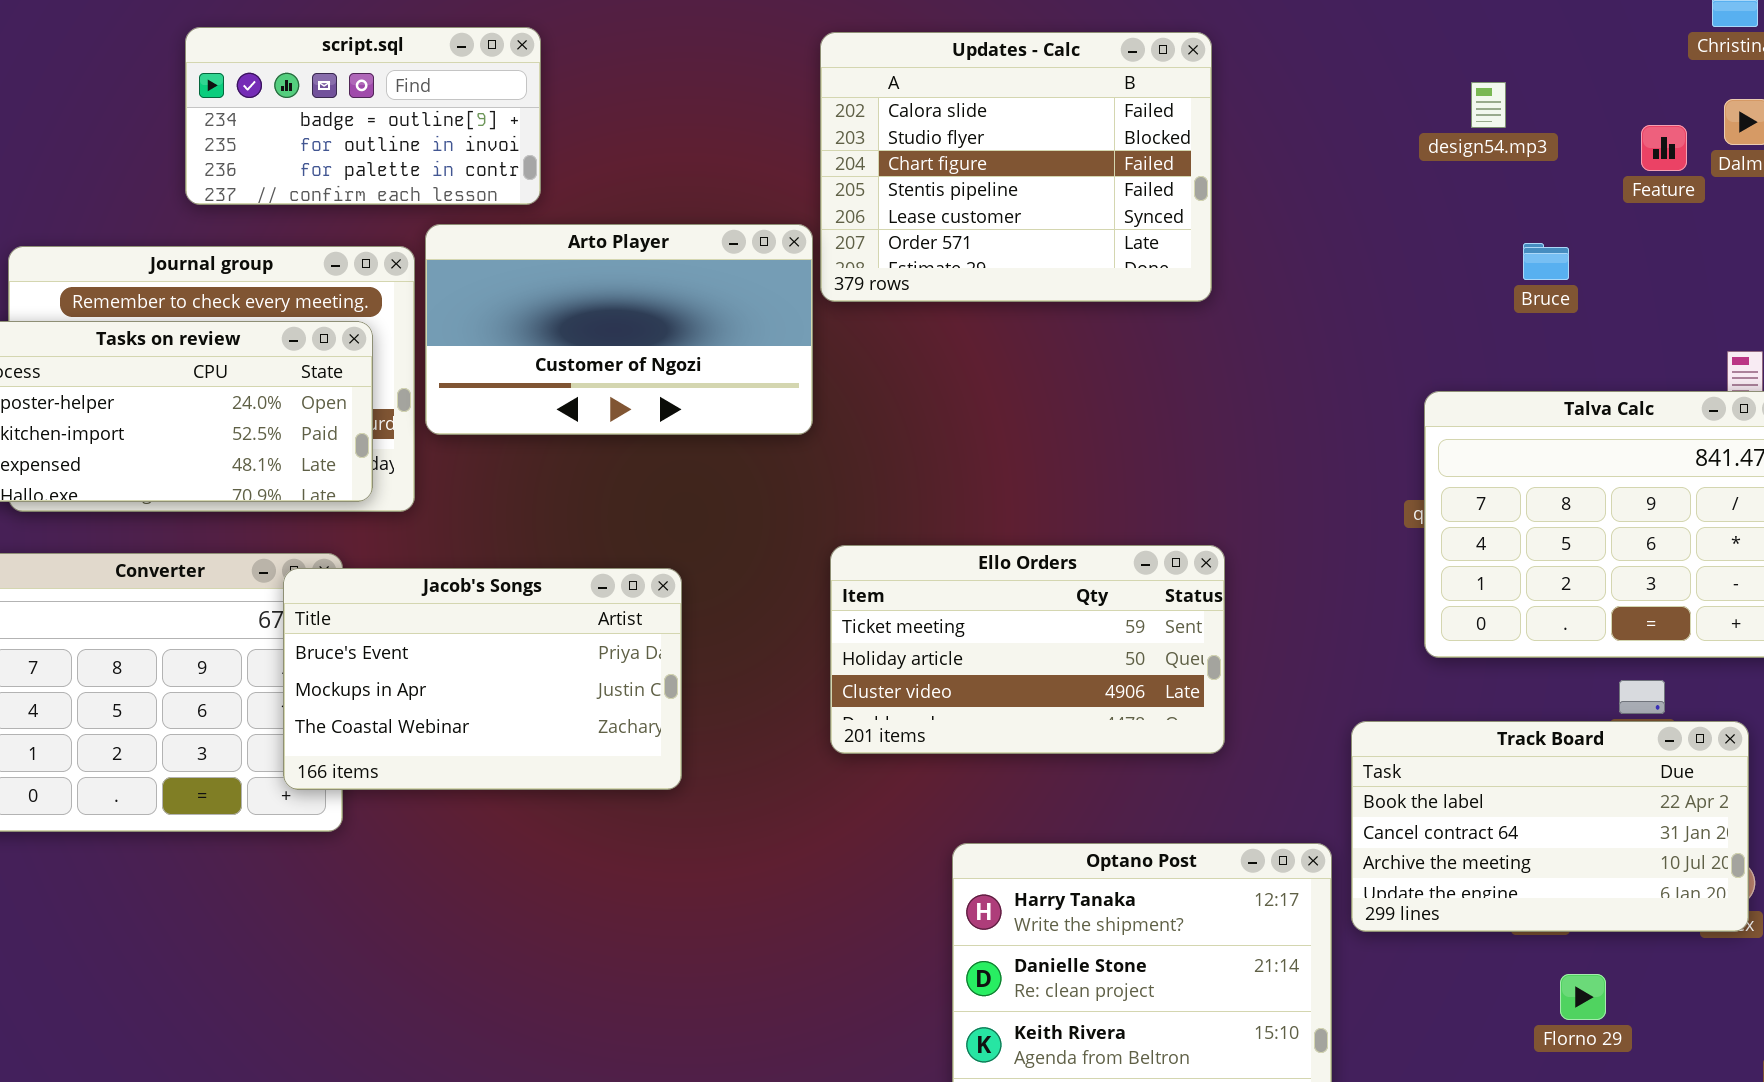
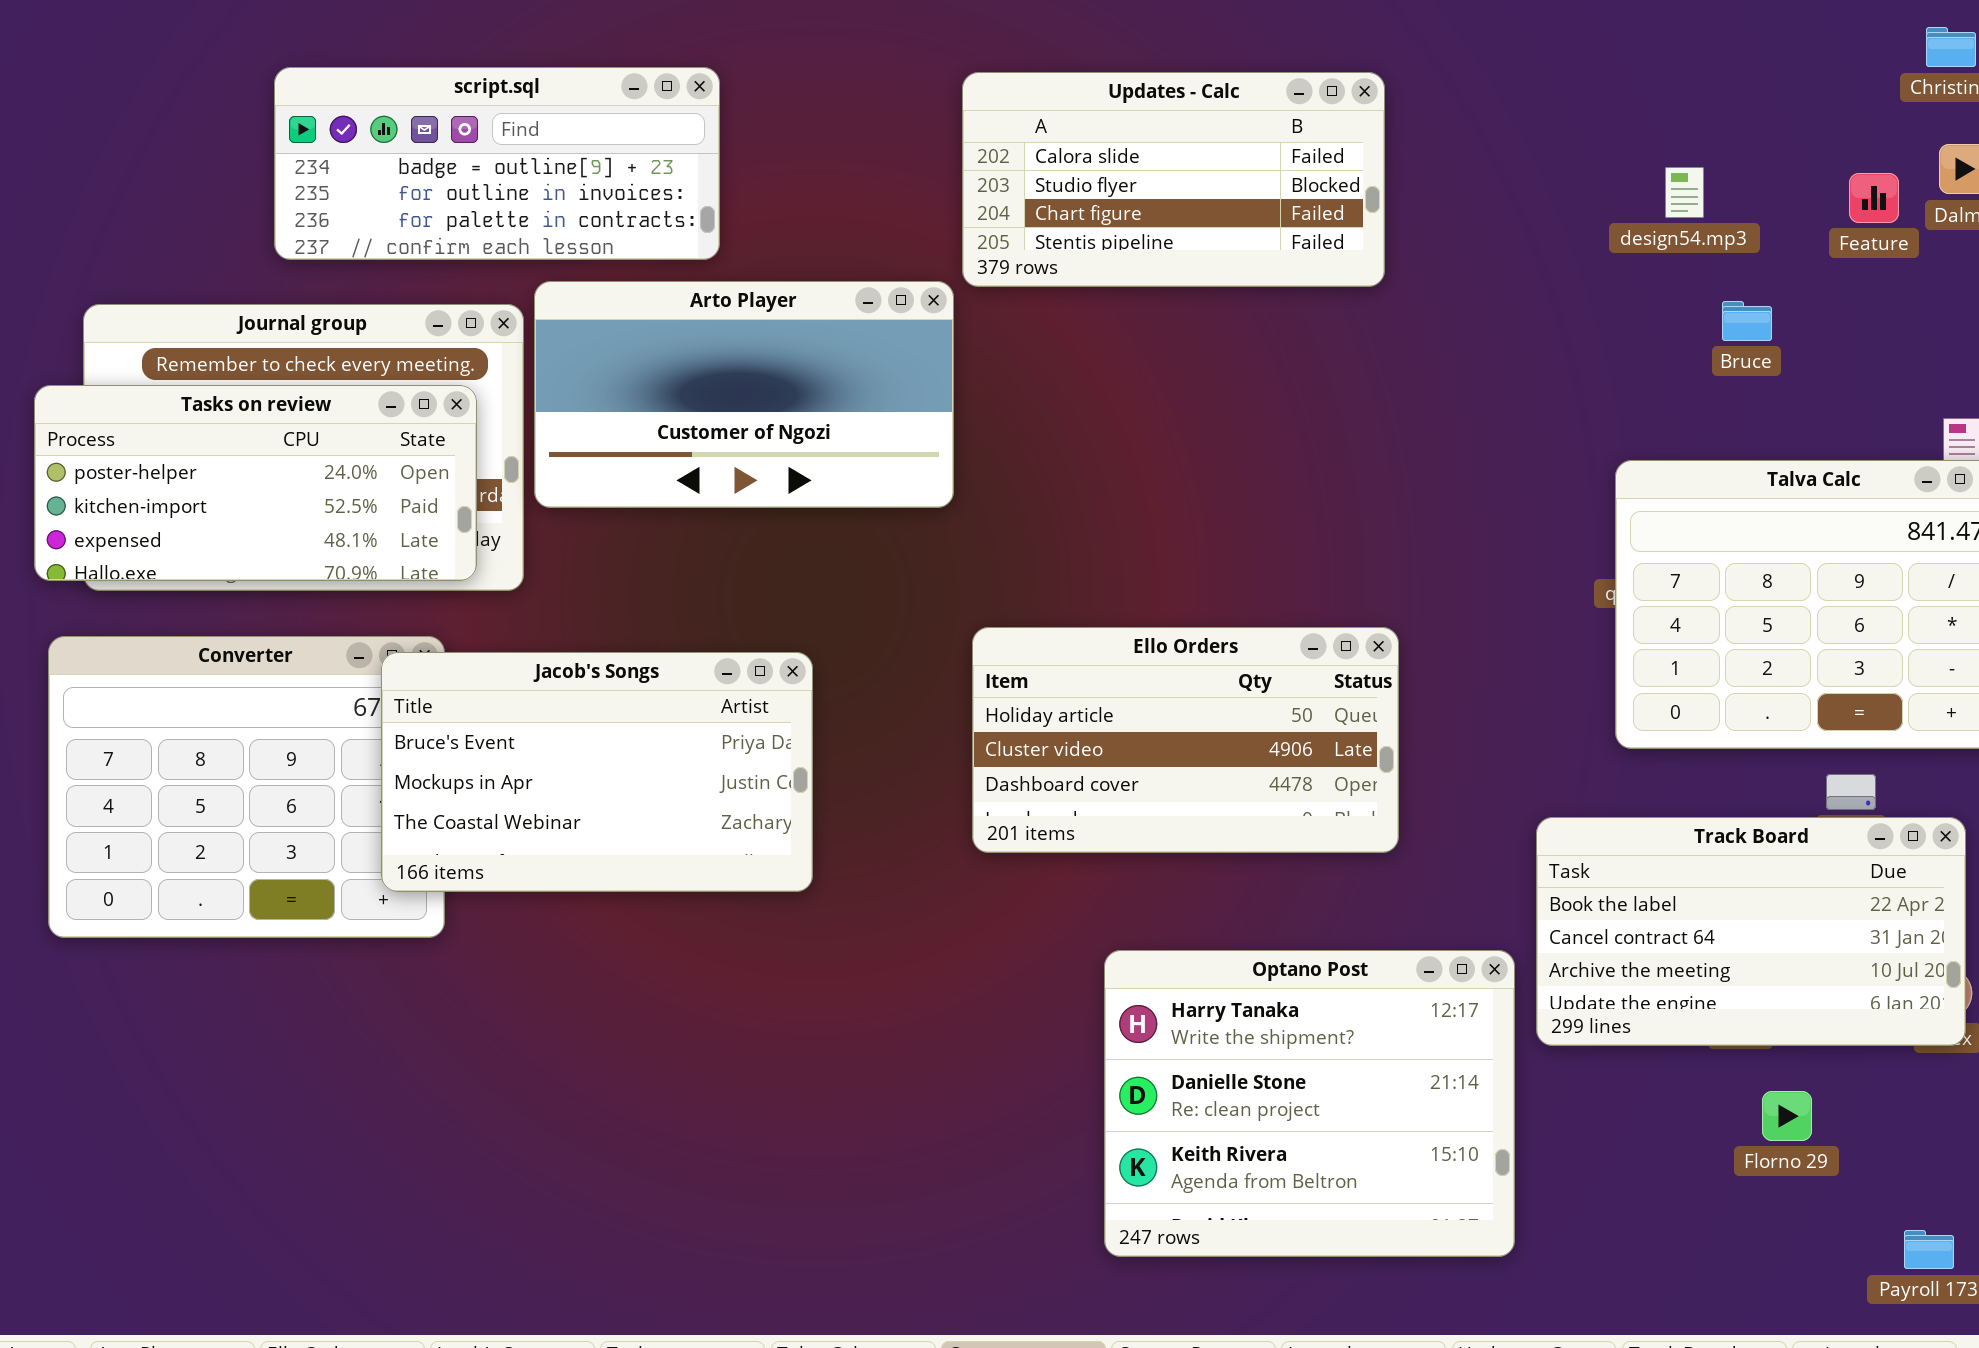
script.sql: [185,27,541,205] -> [274,67,720,260], resized
Updates - Calc: [820,32,1212,302] -> [962,72,1385,287], resized
design54.mp3: [1471,82,1506,128] -> [1665,167,1704,218], moved
Ello Orders: [830,545,1225,754] -> [972,627,1399,853], scrolled down 1 row

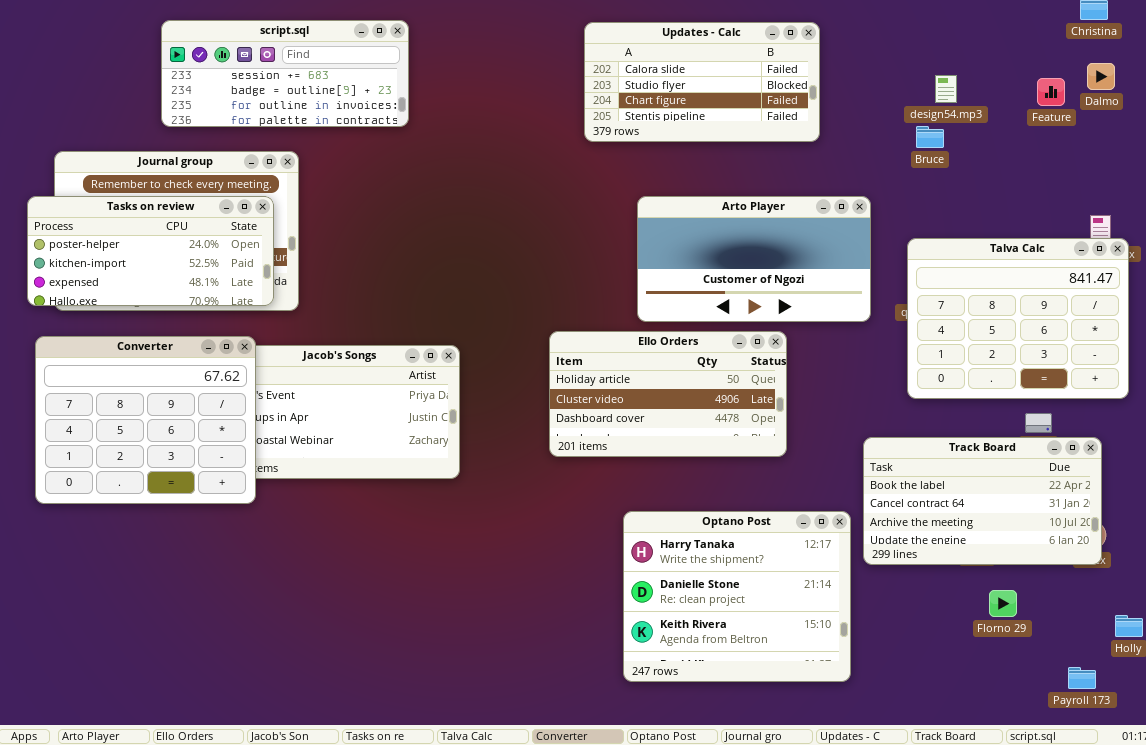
script.sql: [274,67,720,260] -> [161,20,409,127], scrolled up 1 row
Updates - Calc: [962,72,1385,287] -> [584,22,820,142], moved
Arto Player: [534,281,954,508] -> [637,196,871,322], moved
Bruce: [1722,301,1772,341] -> [916,126,944,148], moved
Converter: [48,636,445,938] -> [35,336,256,504], raised

